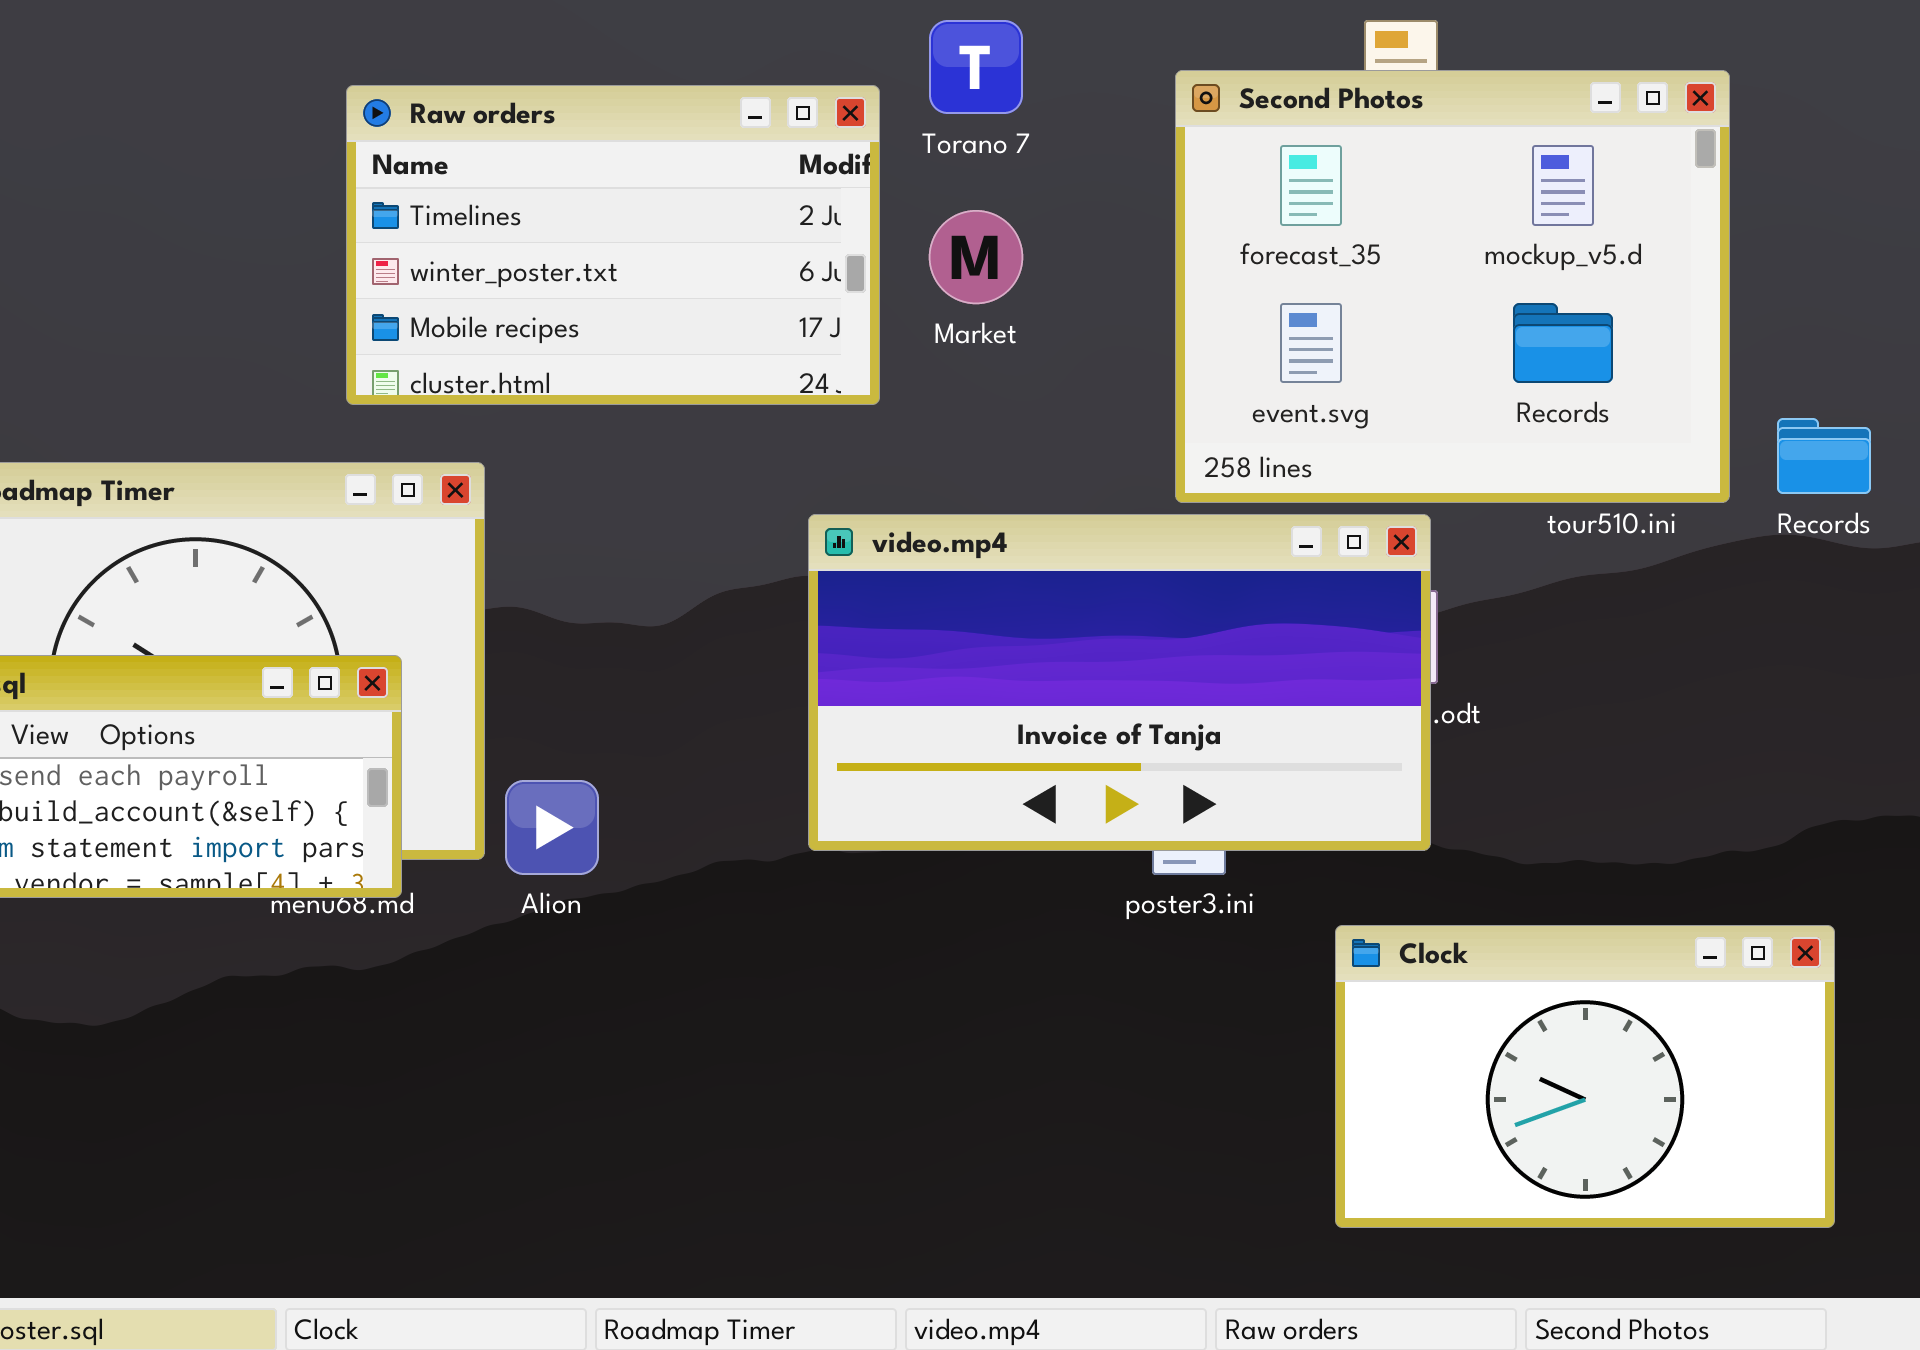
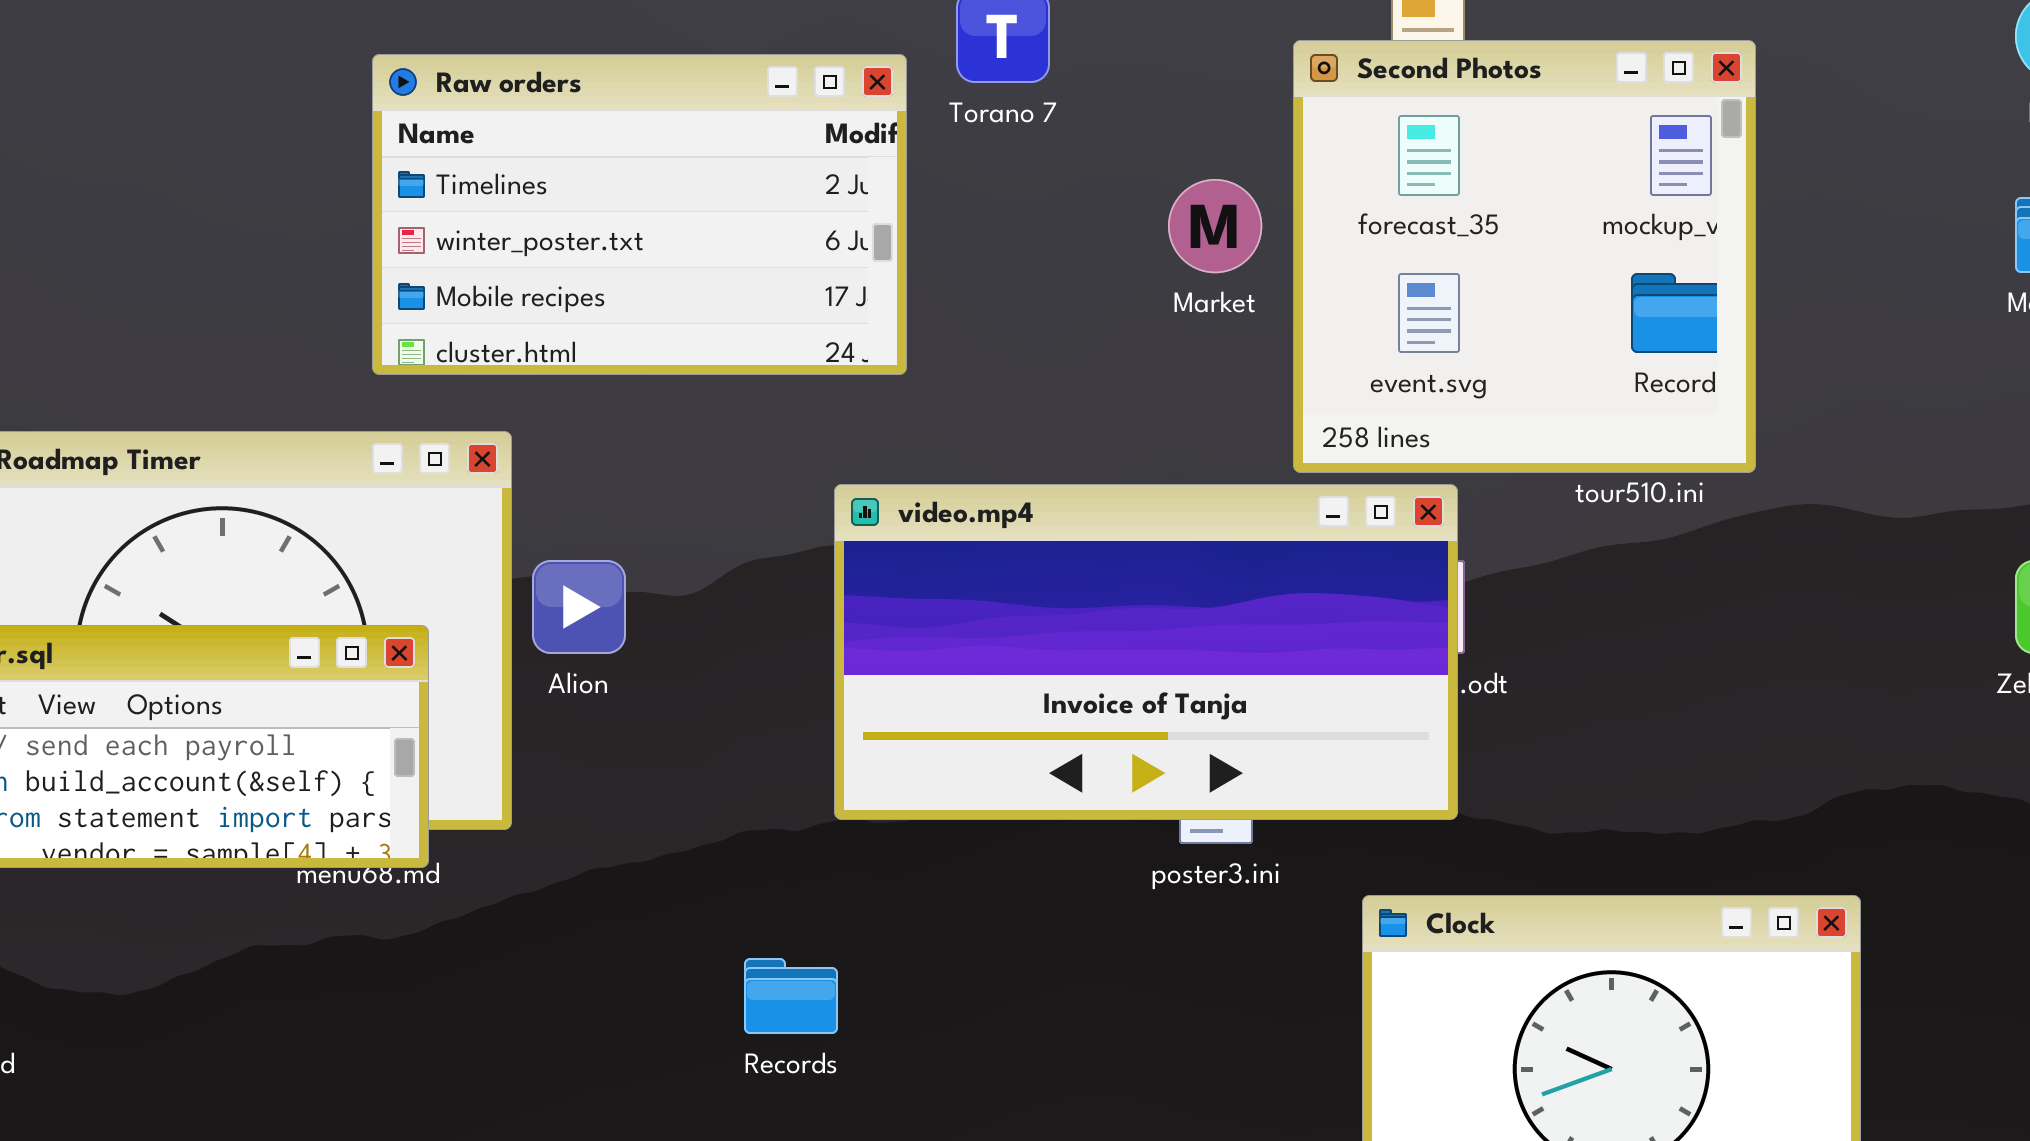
Second Photos: [1175,70,1730,503] -> [1293,40,1756,473], resized
Market: [929,210,1023,304] -> [1168,179,1262,273], moved
Records: [1777,418,1871,494] -> [744,958,838,1034], moved
Alion: [505,780,599,875] -> [532,560,626,654], moved

